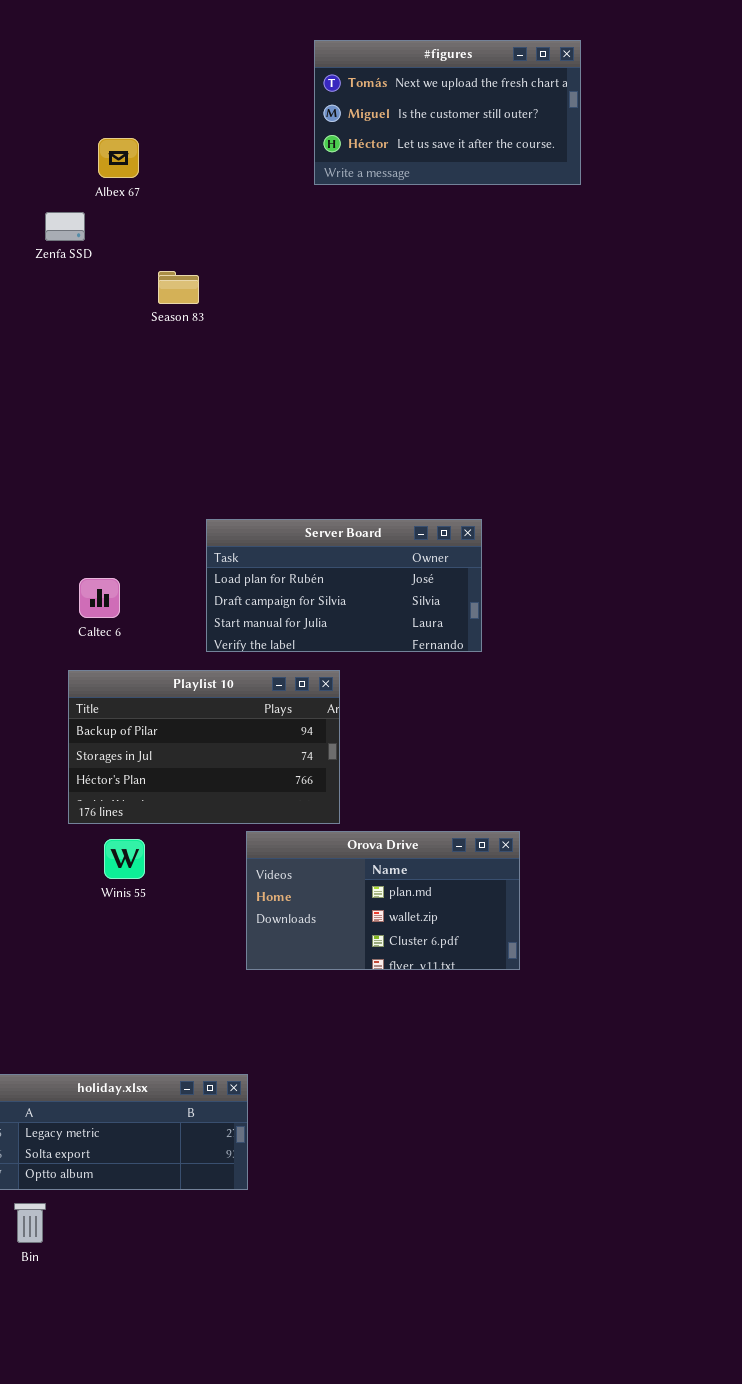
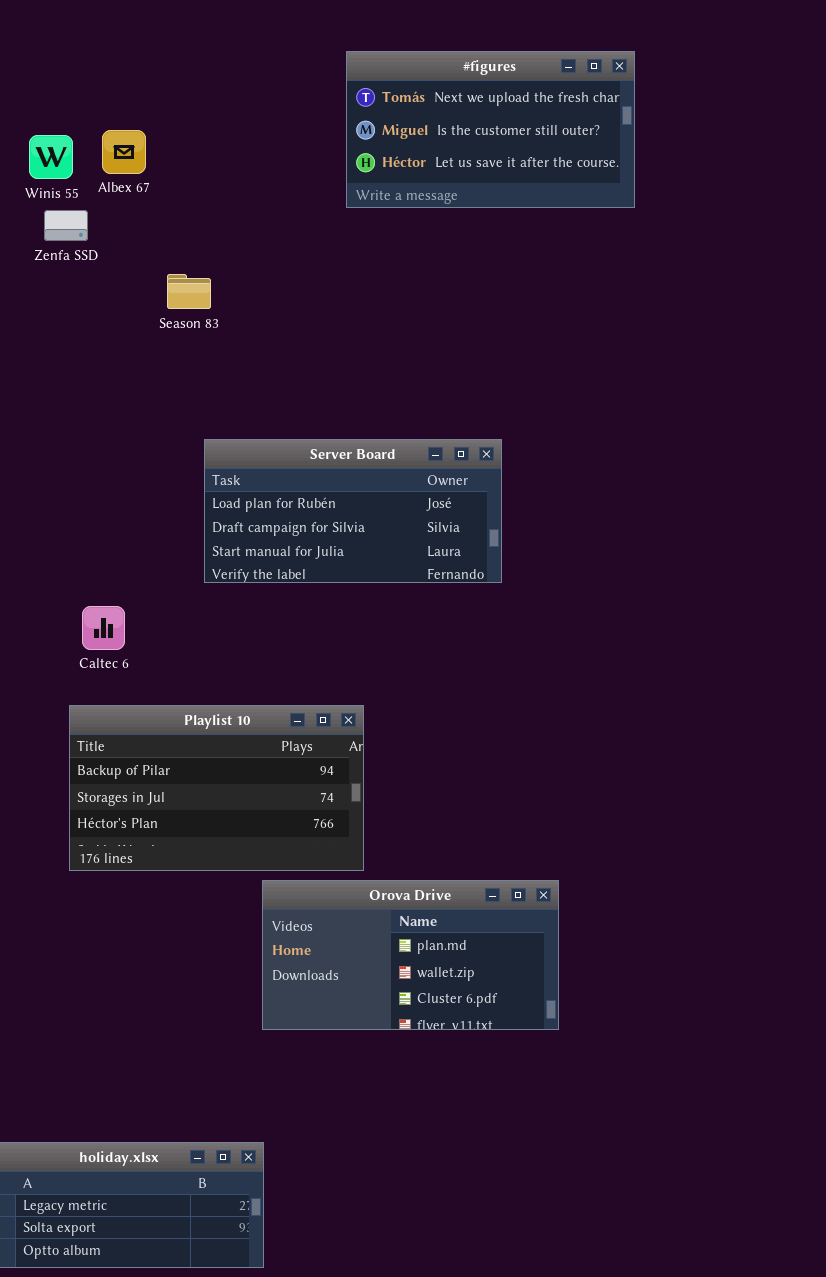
#figures: [314,40,581,185] -> [346,51,635,208], moved
Server Board: [206,519,482,652] -> [204,439,502,583], moved
Winis 55: [104,839,145,879] -> [29,135,73,179], moved

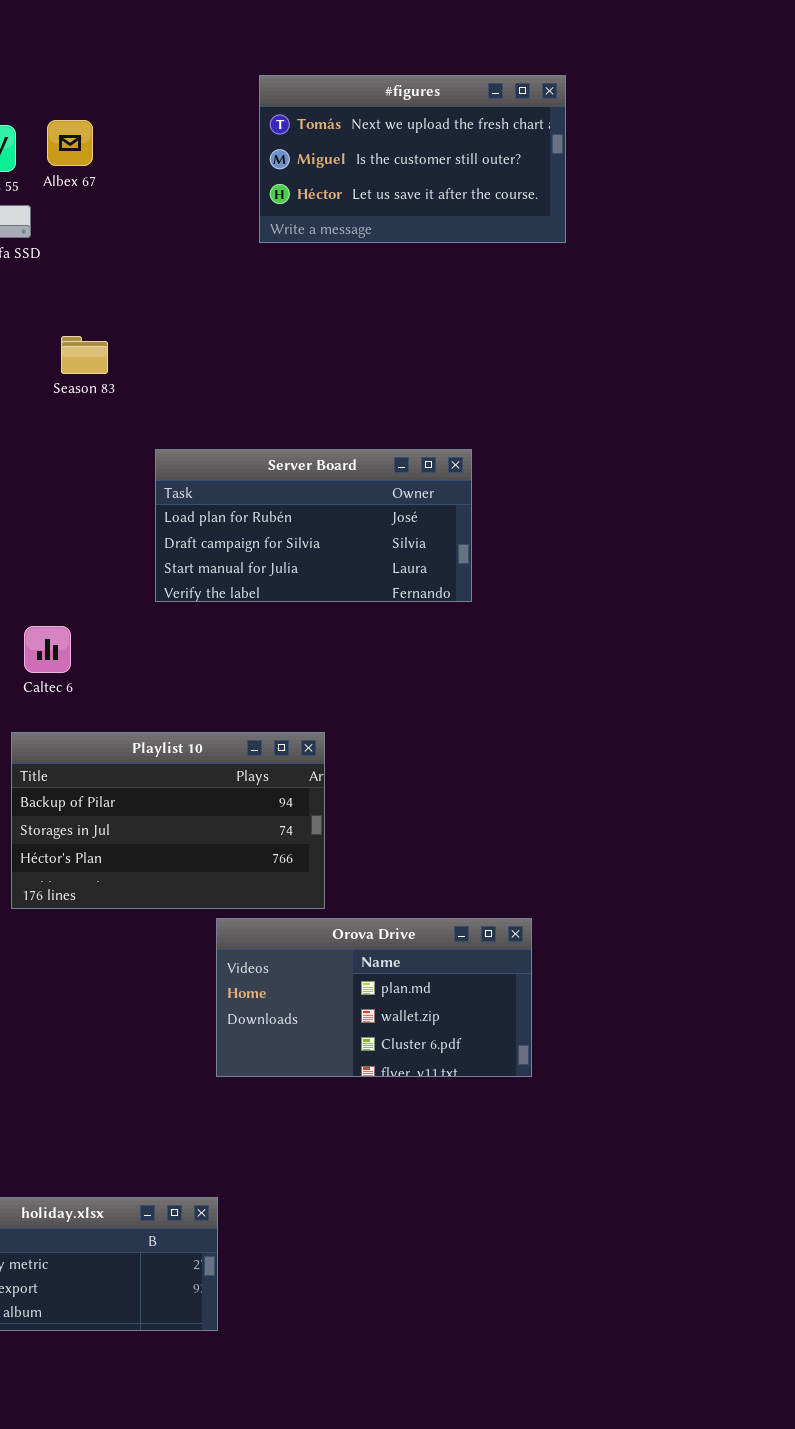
#figures: [346,51,635,208] -> [259,75,566,243], moved
Season 83: [167,274,211,309] -> [61,336,108,374], moved

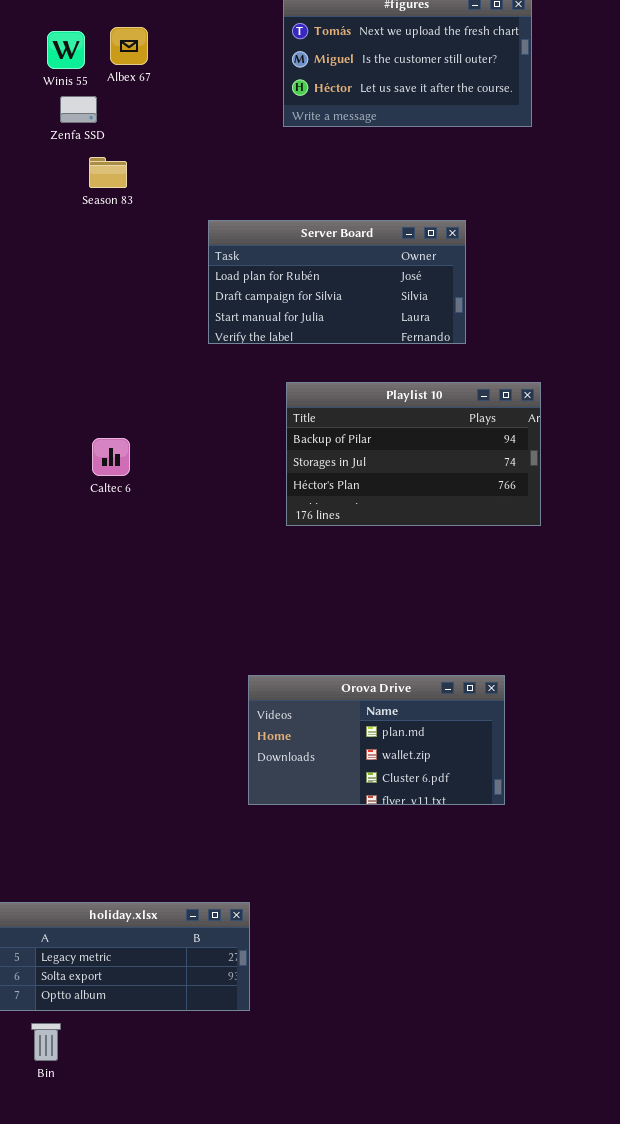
Season 83: [61,336,108,374] -> [89,157,127,188], moved
Server Board: [155,449,472,602] -> [208,220,466,344], moved
Playlist 10: [11,732,325,909] -> [286,382,541,526], moved

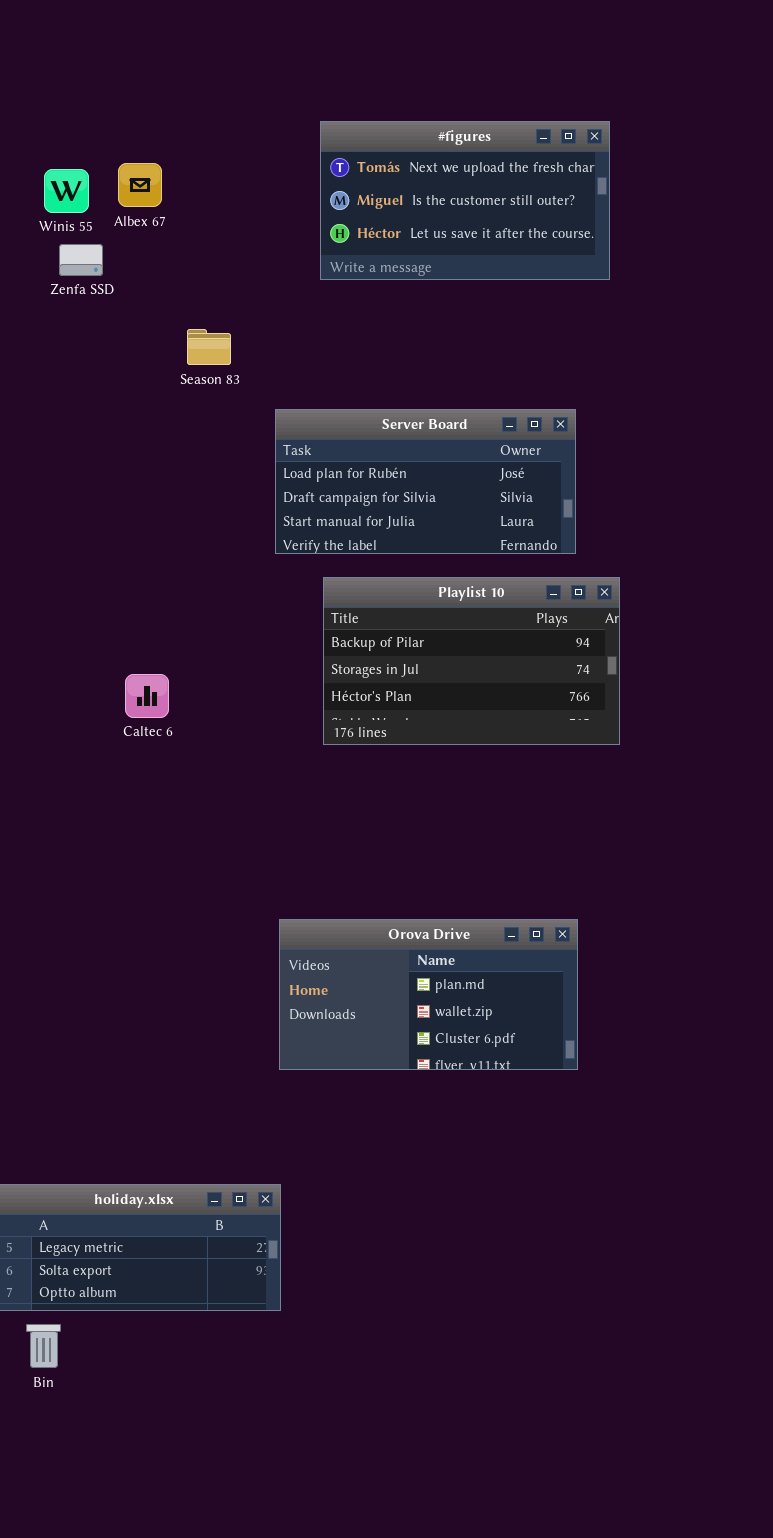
Season 83: [89,157,127,188] -> [187,329,231,365], moved
Server Board: [208,220,466,344] -> [275,409,576,554], moved
Caltec 6: [92,438,130,476] -> [125,674,169,718], moved

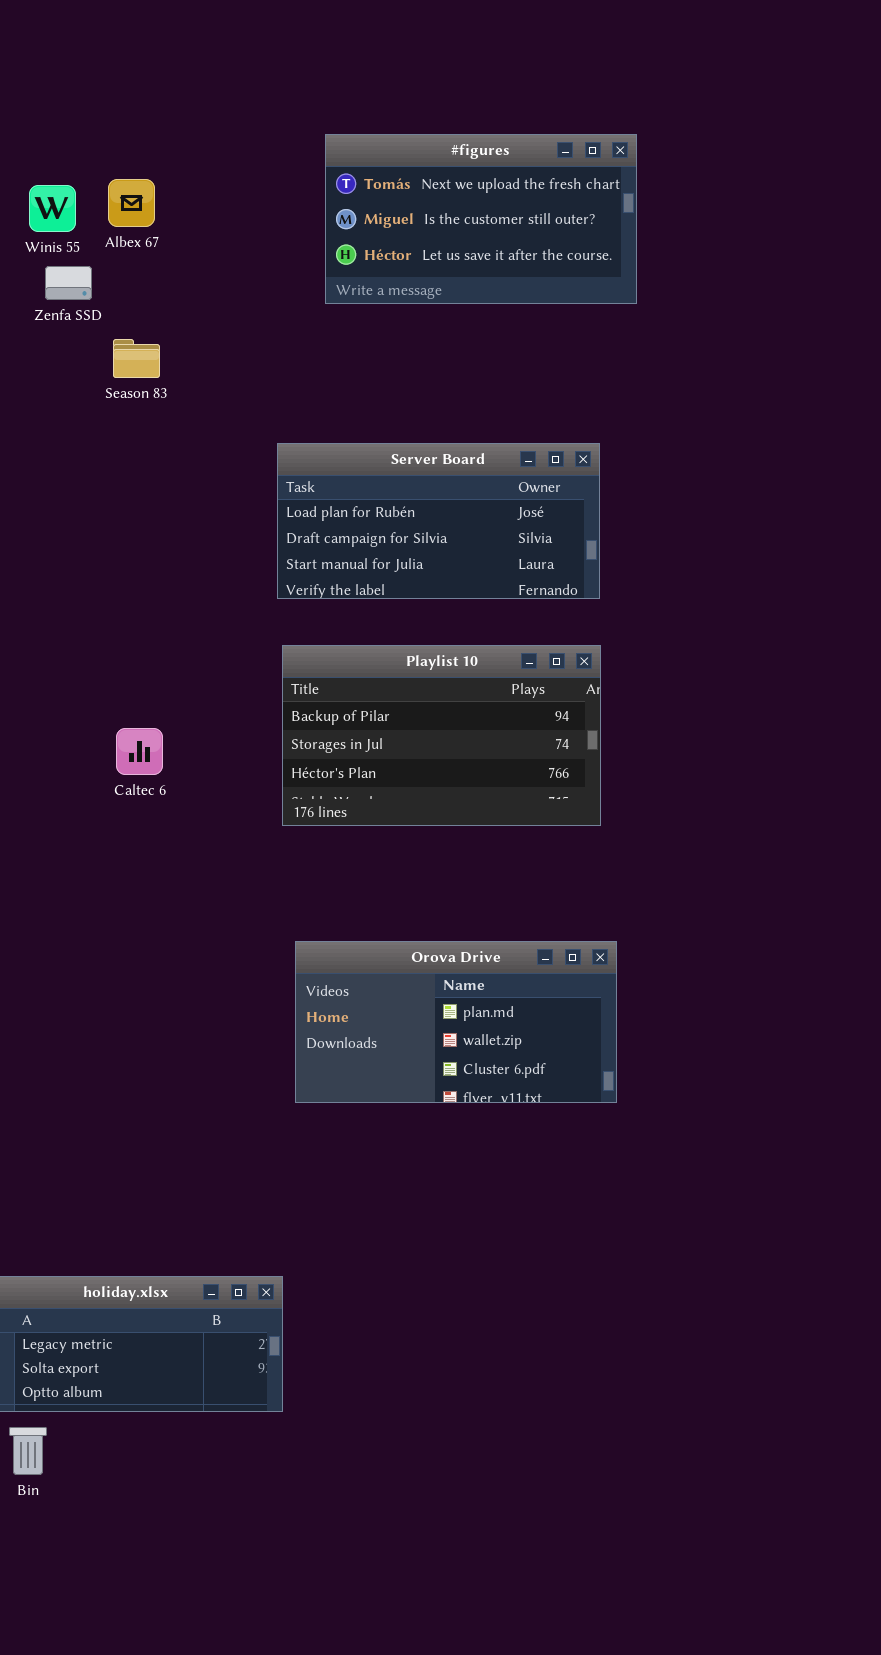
Season 83: [187,329,231,365] -> [113,339,160,378], moved
Playlist 10: [323,577,620,745] -> [282,645,601,826], moved
Orova Drive: [279,919,578,1070] -> [295,941,617,1103], moved

